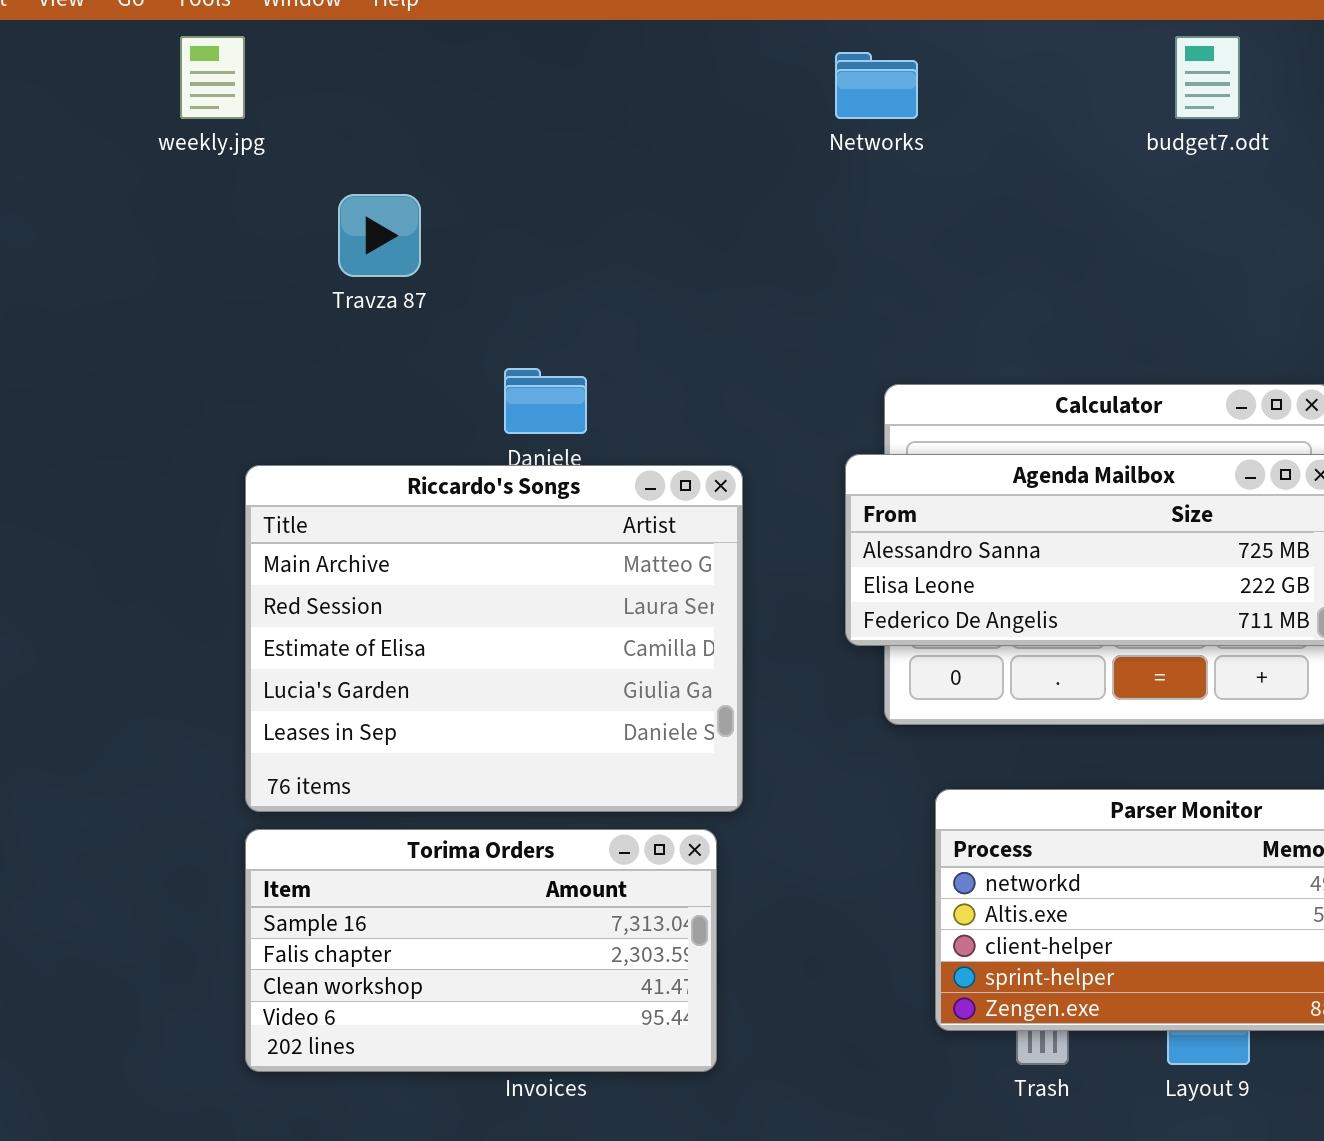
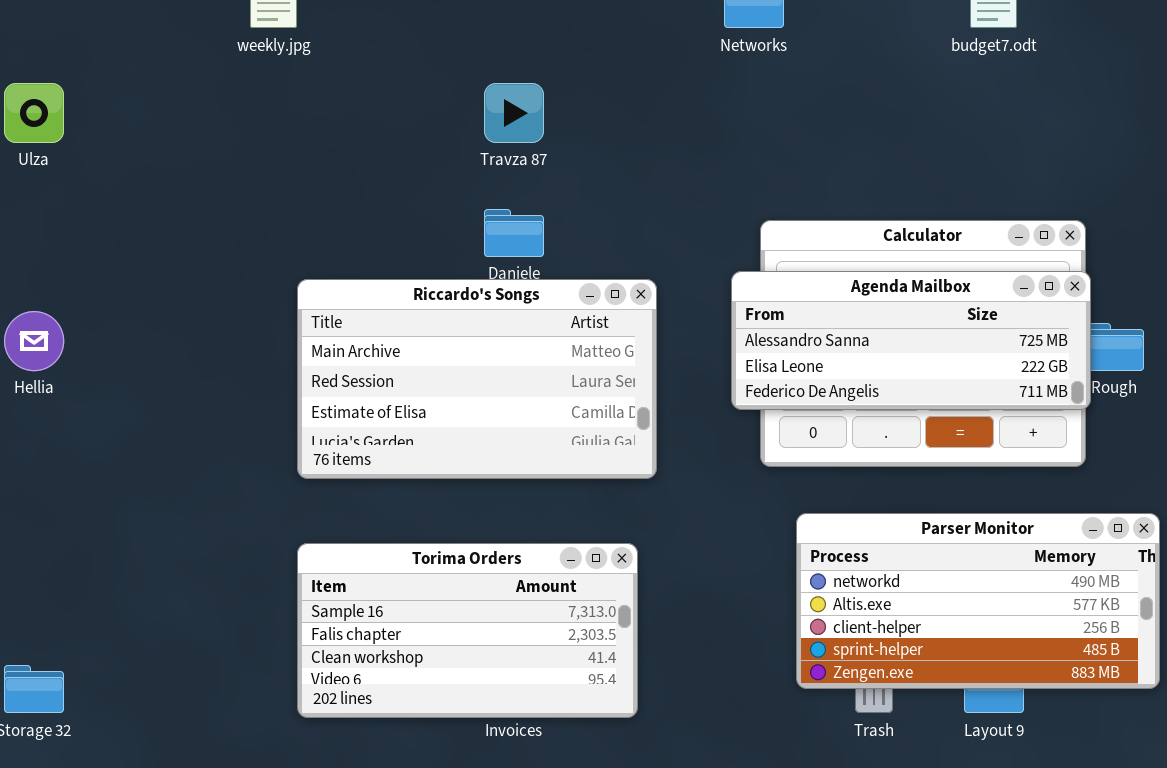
Travza 87: [338,194,421,277] -> [484,83,544,143], moved
Riccardo's Songs: [245,465,743,812] -> [297,279,657,479], resized

